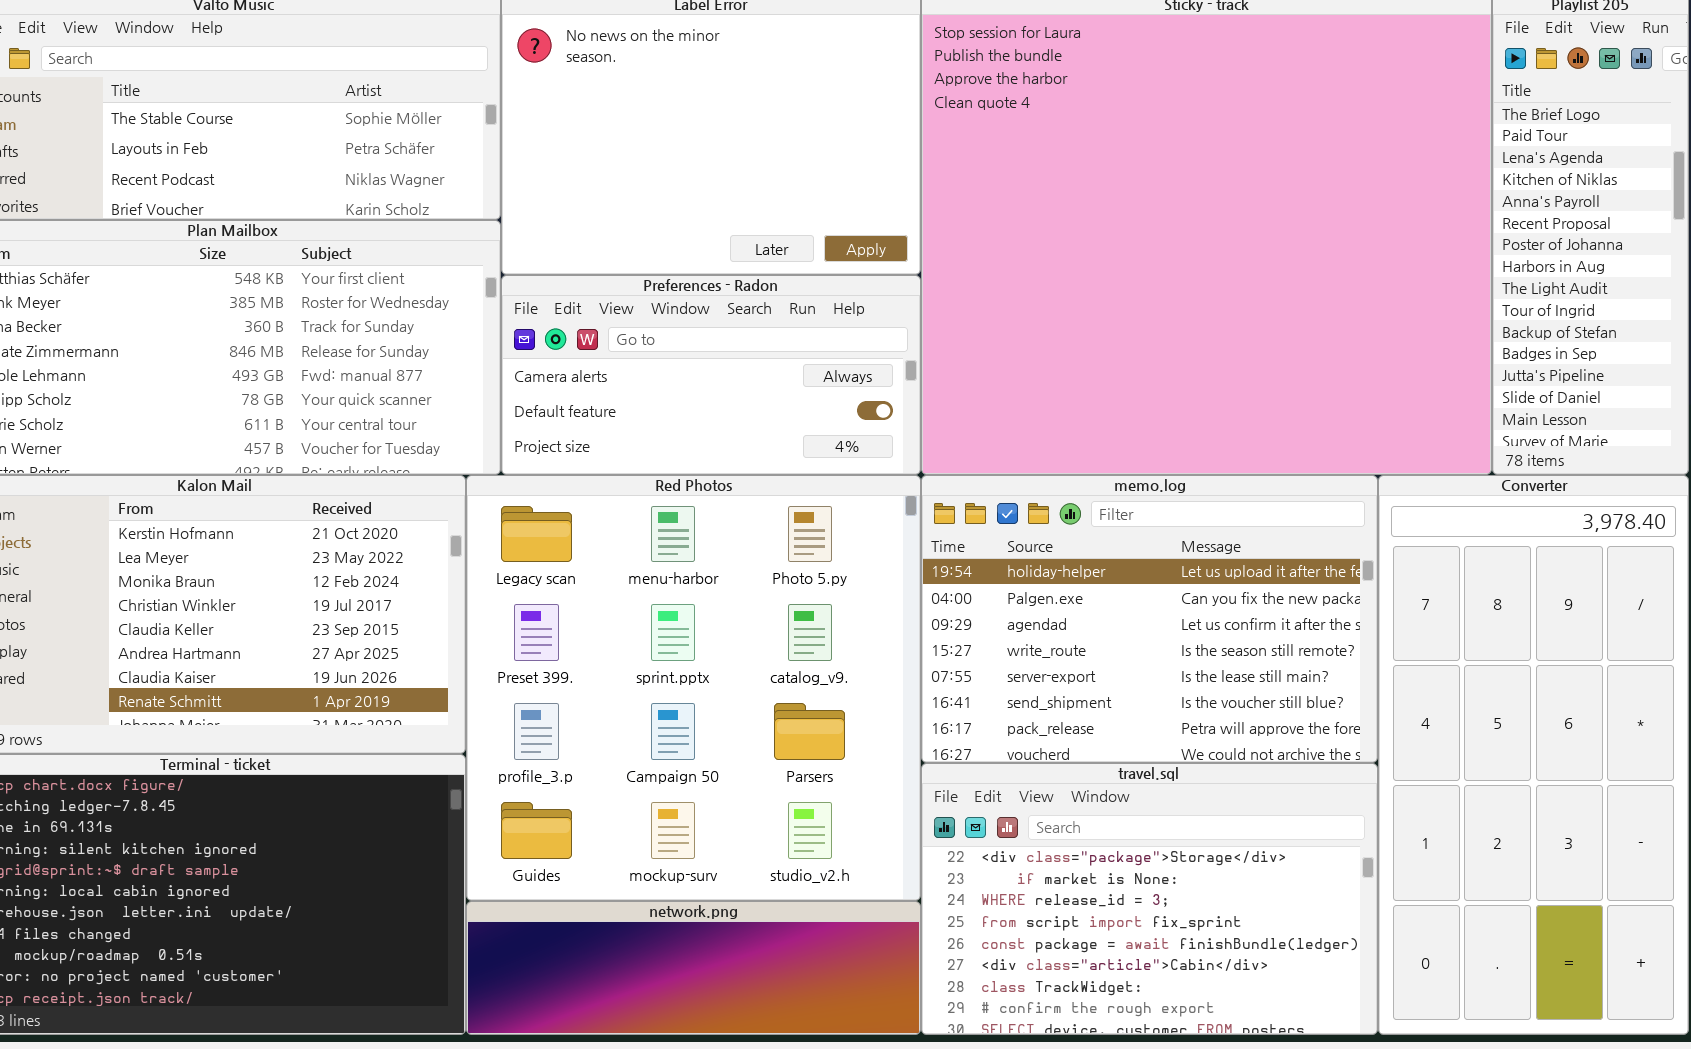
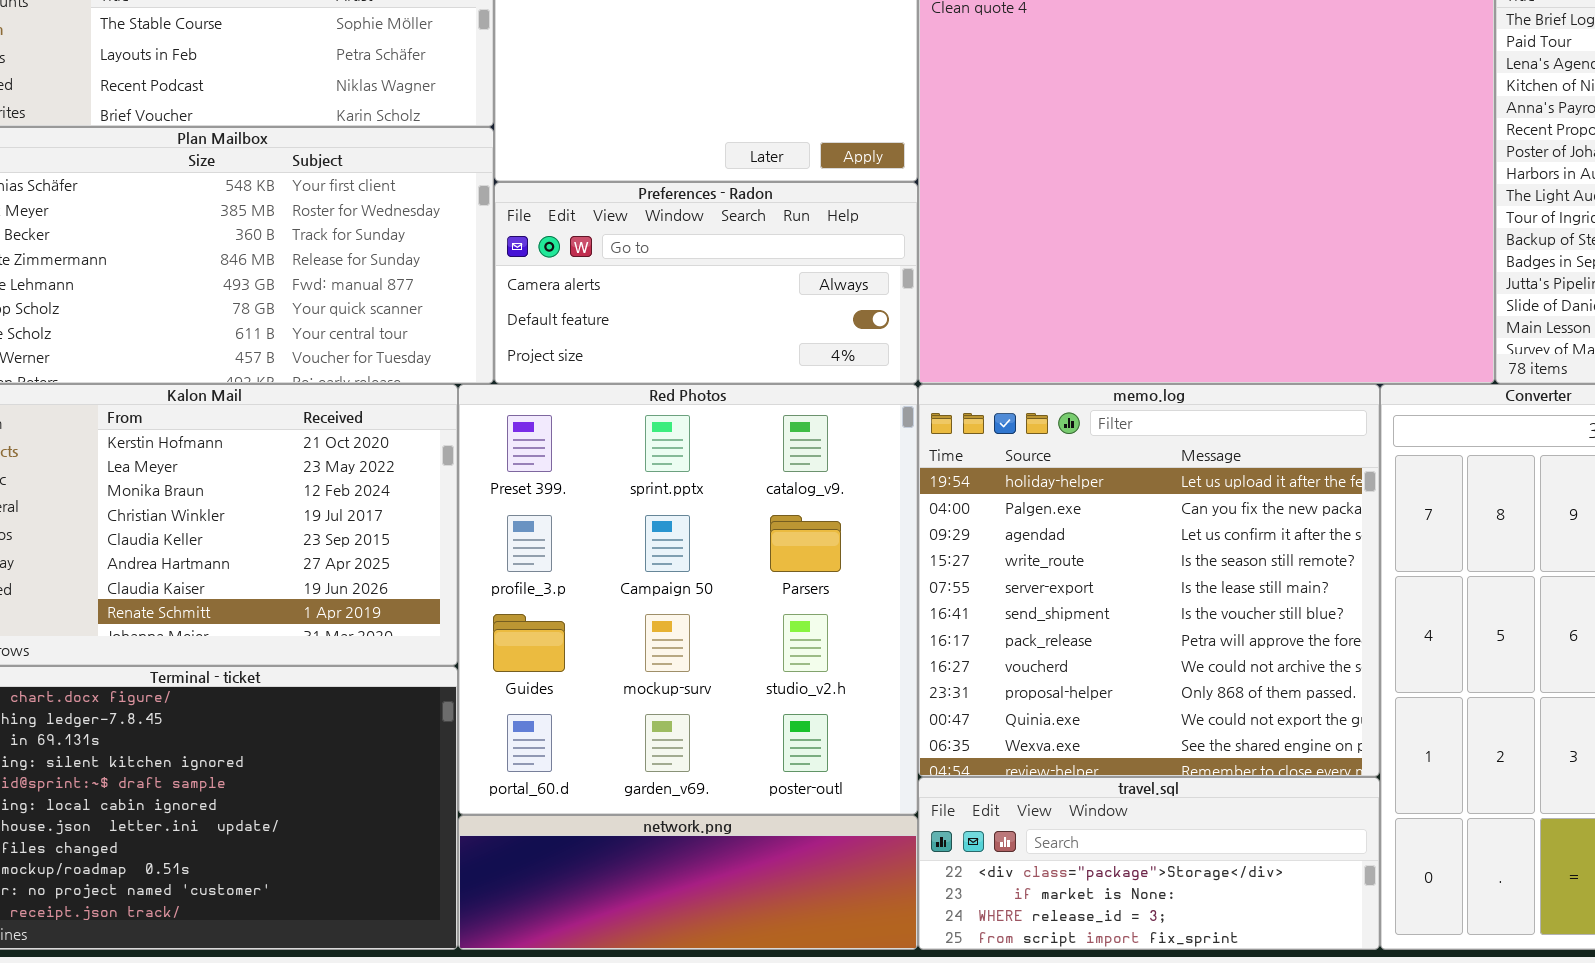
Red Photos: [466,475,921,901] -> [458,384,918,815], scrolled down 1 row
memo.log: [921,475,1378,763] -> [918,384,1380,777], resized
travel.sql: [921,763,1378,1035] -> [918,777,1380,950], resized

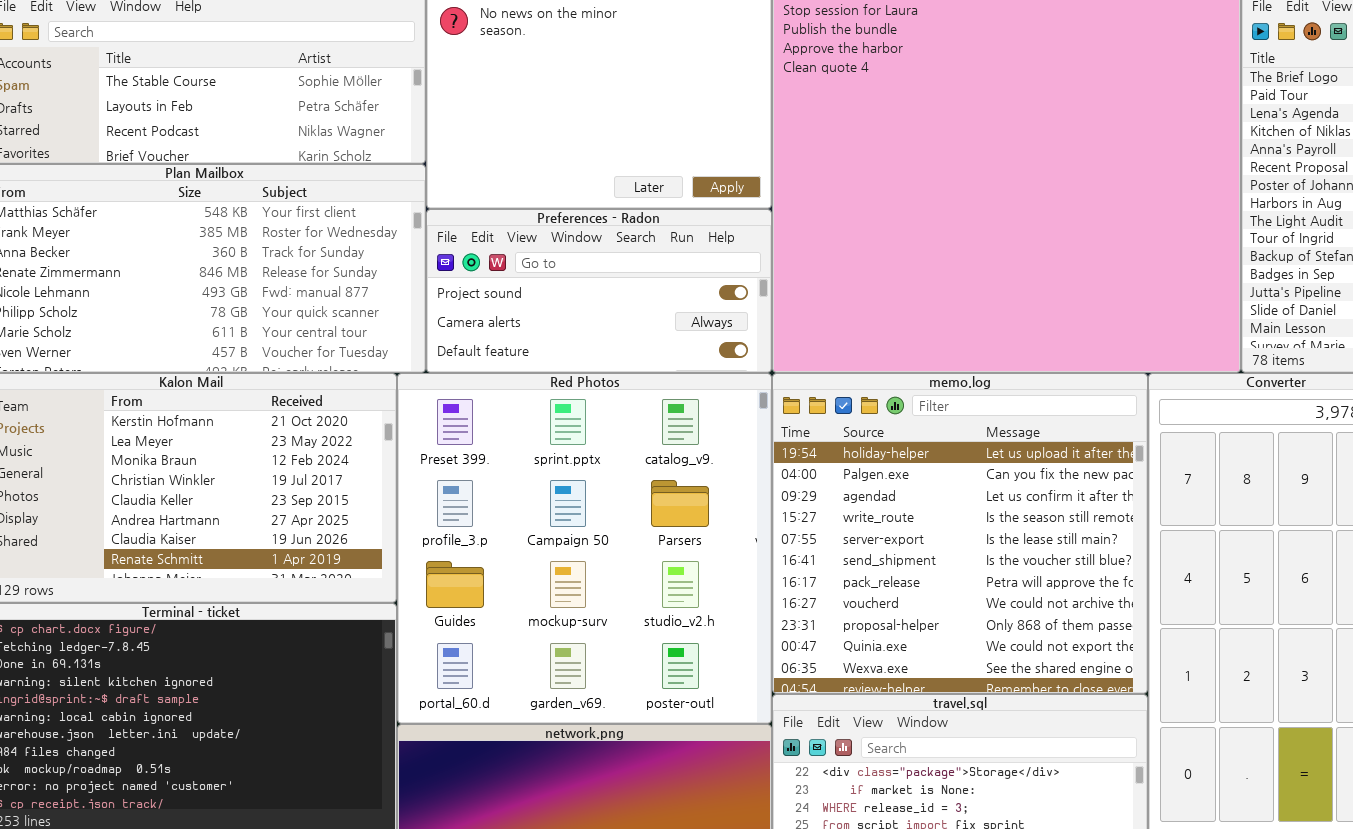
Preferences - Radon: [494,182,918,384] -> [426,209,772,373], scrolled up 1 row

